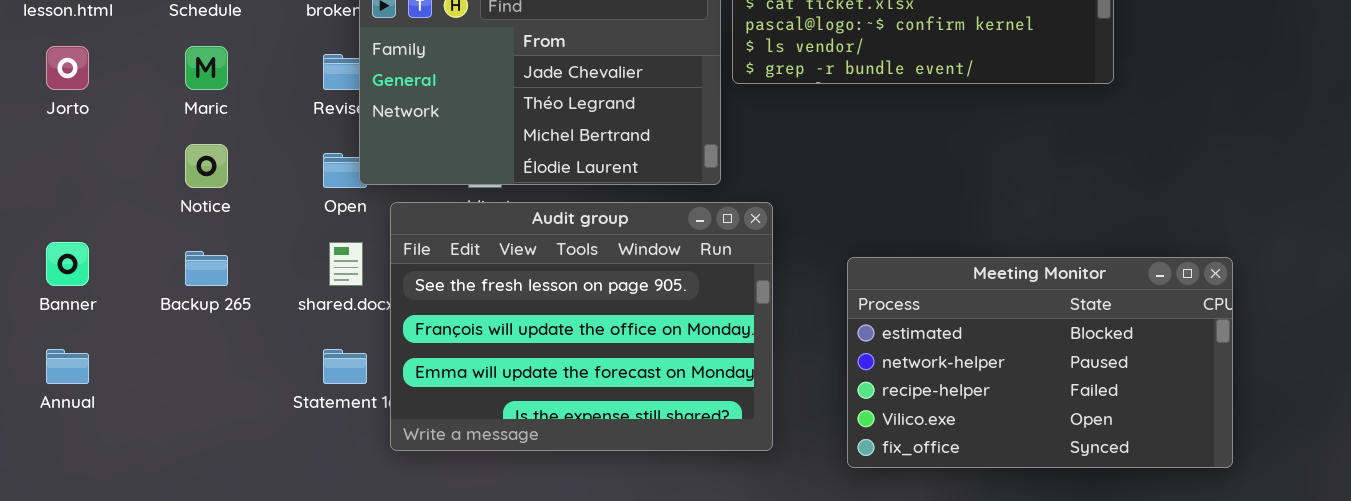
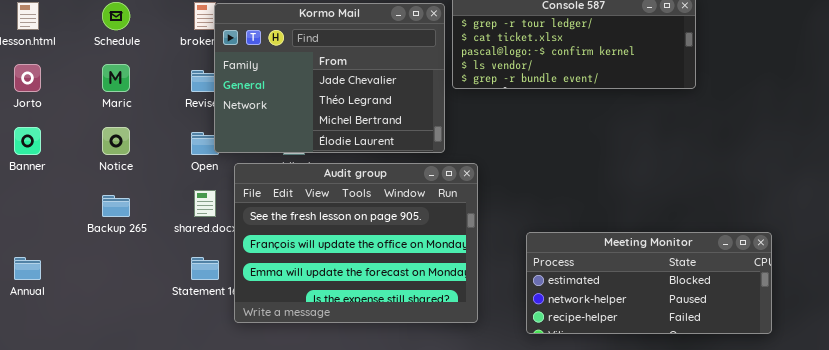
Banner: [46,242,89,286] -> [14,127,41,155], moved
Meeting Monitor: [847,257,1233,468] -> [526,232,772,334], resized

